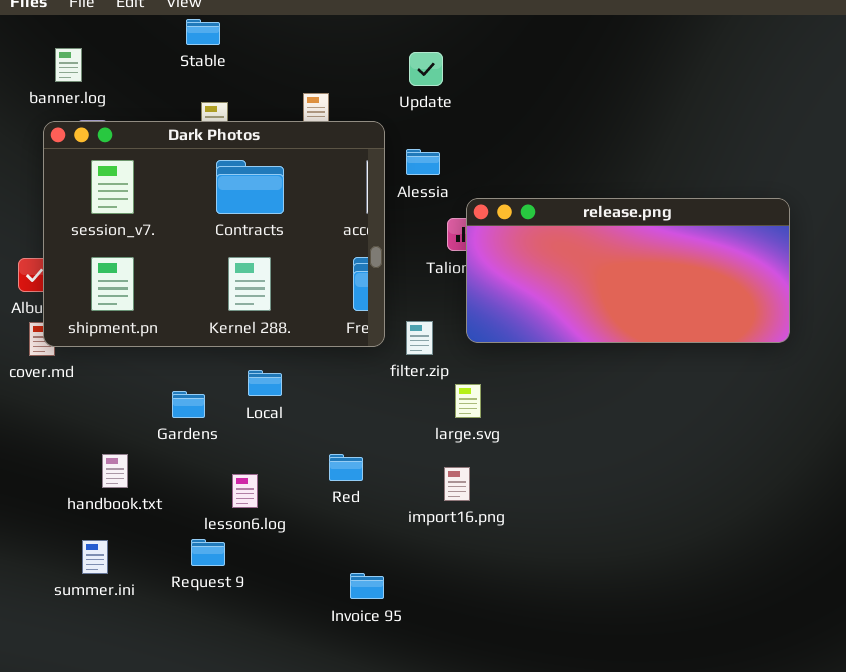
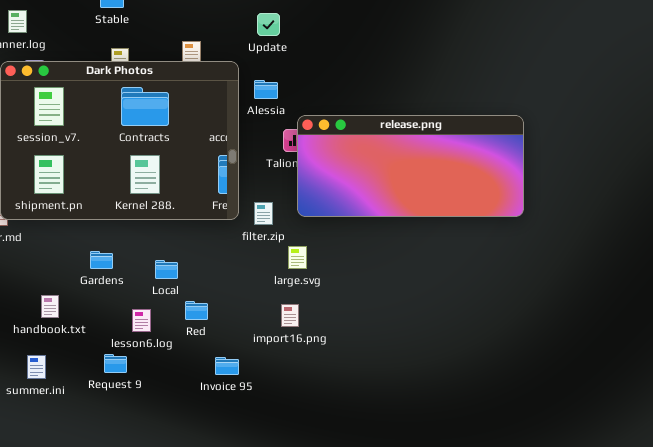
Local: [248,370,282,396] -> [155,260,178,279], moved
Red: [329,454,363,481] -> [185,301,208,320], moved
Invoice 95: [350,573,384,599] -> [215,357,239,375], moved

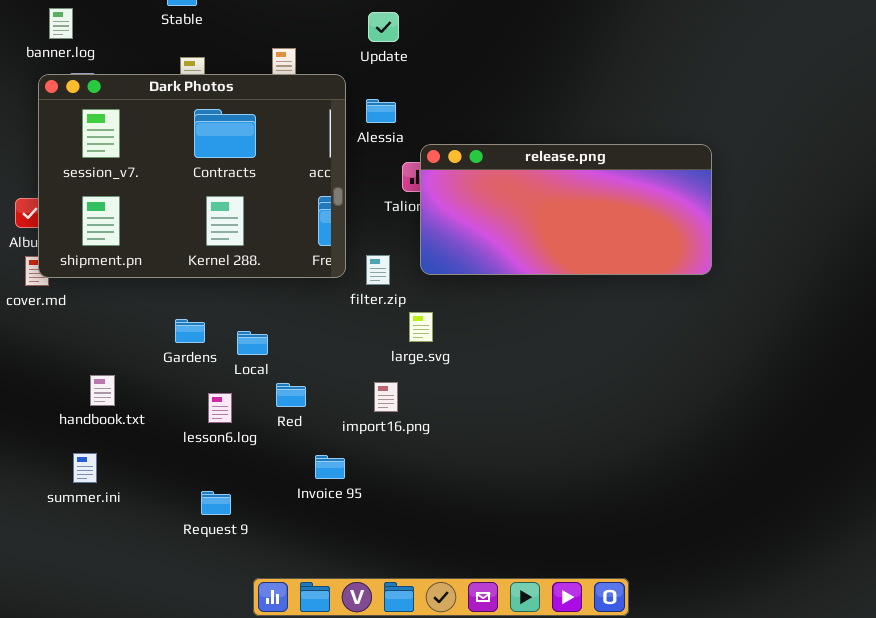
Gardens: [90,251,113,269] -> [175,319,205,343], moved
import16.png: [281,304,299,327] -> [374,382,398,412], moved
Request 9: [104,354,127,373] -> [201,491,231,515], moved

